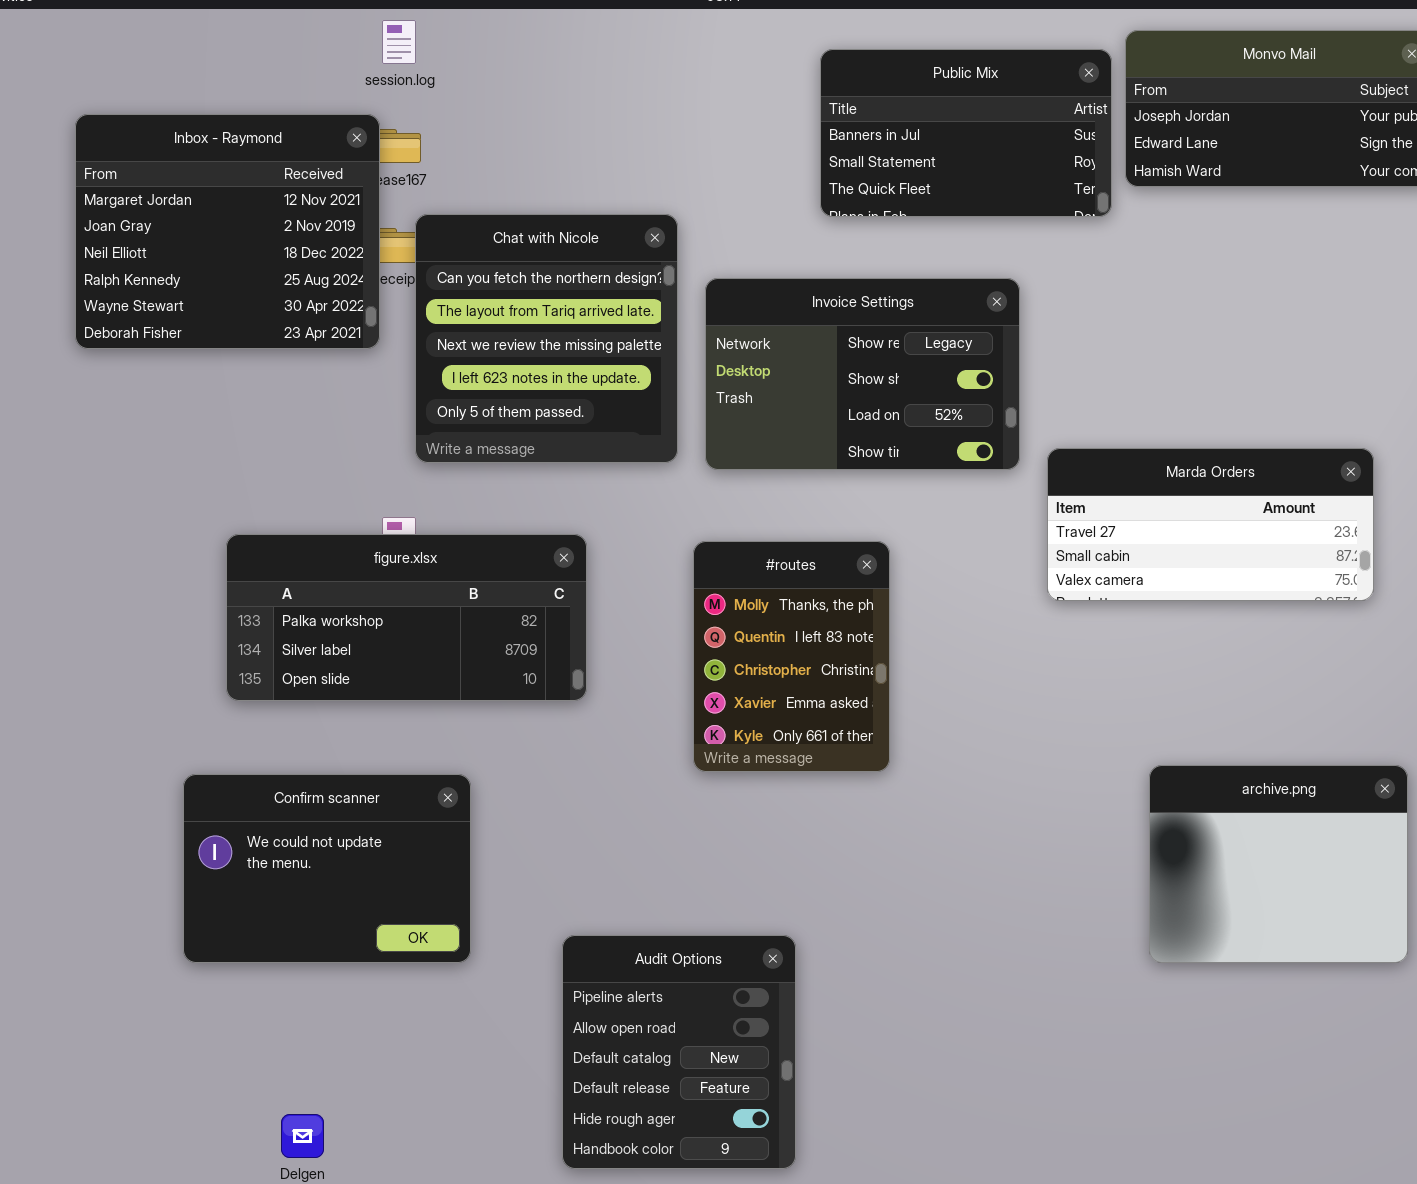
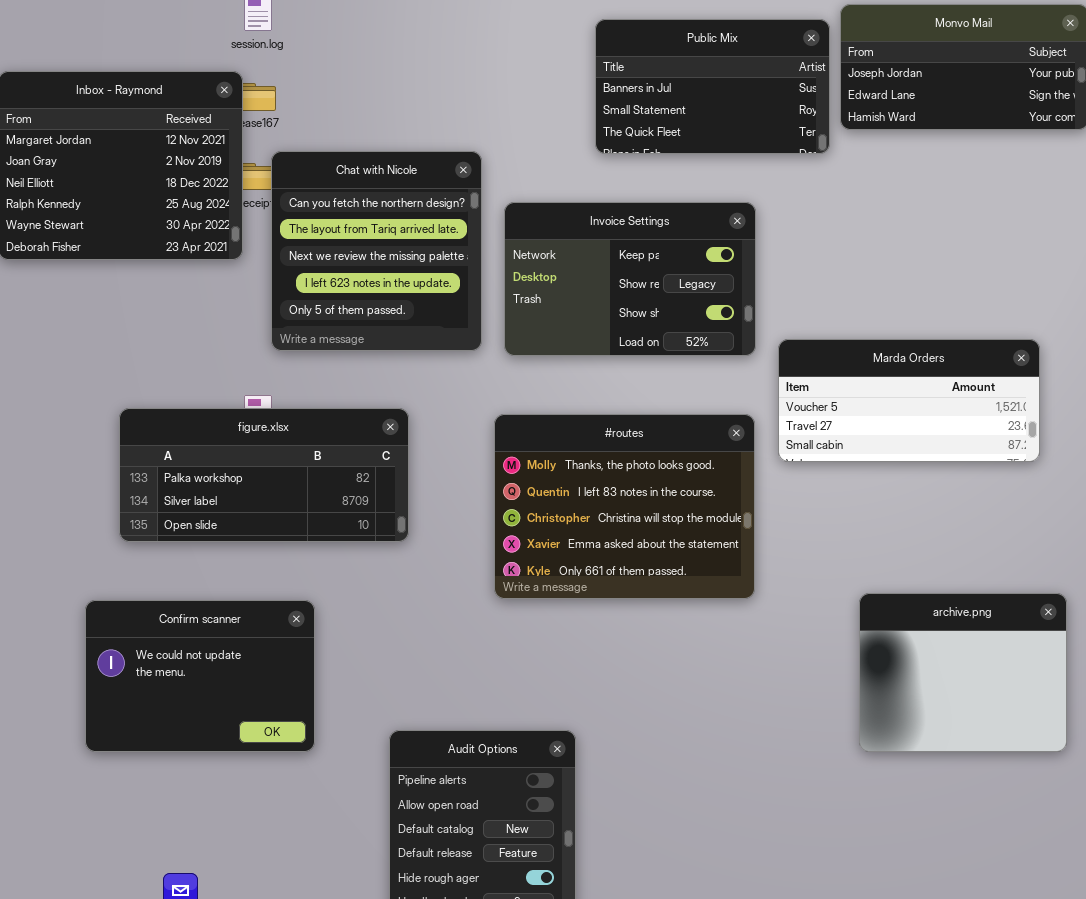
Invoice Settings: [705,278,1020,470] -> [504,202,756,356], scrolled up 1 row
Marda Orders: [1047,448,1374,601] -> [778,339,1040,462], scrolled up 1 row
#routes: [693,541,890,772] -> [494,414,755,599], resized

